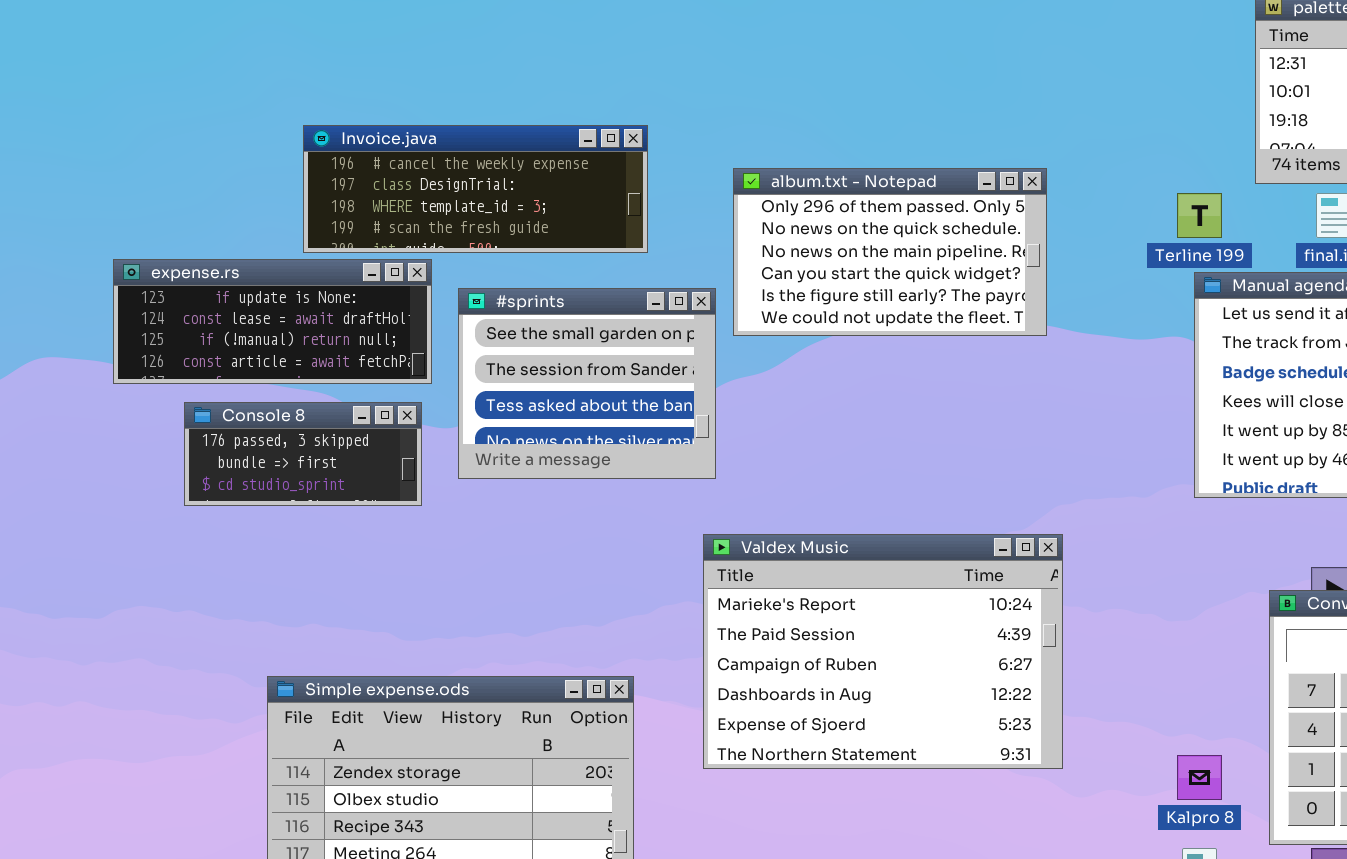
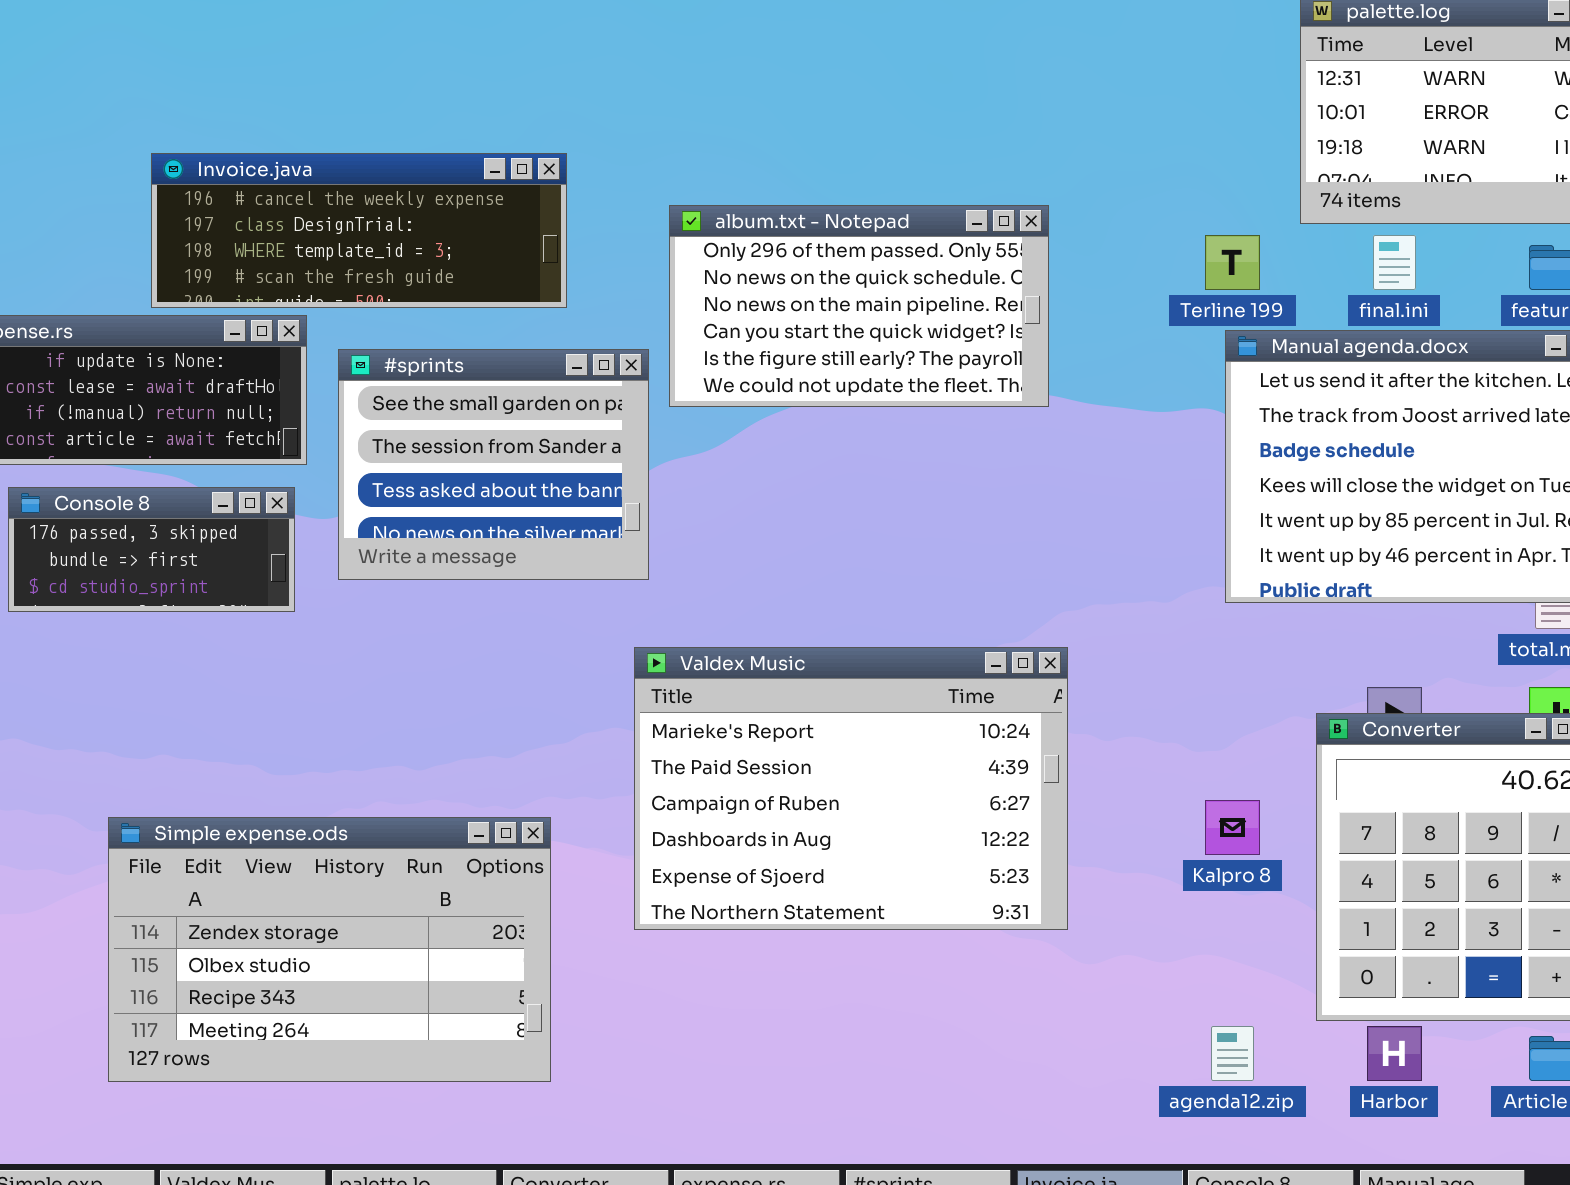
Kalpro 8: [1177,755,1222,800] -> [1205,800,1260,855], moved

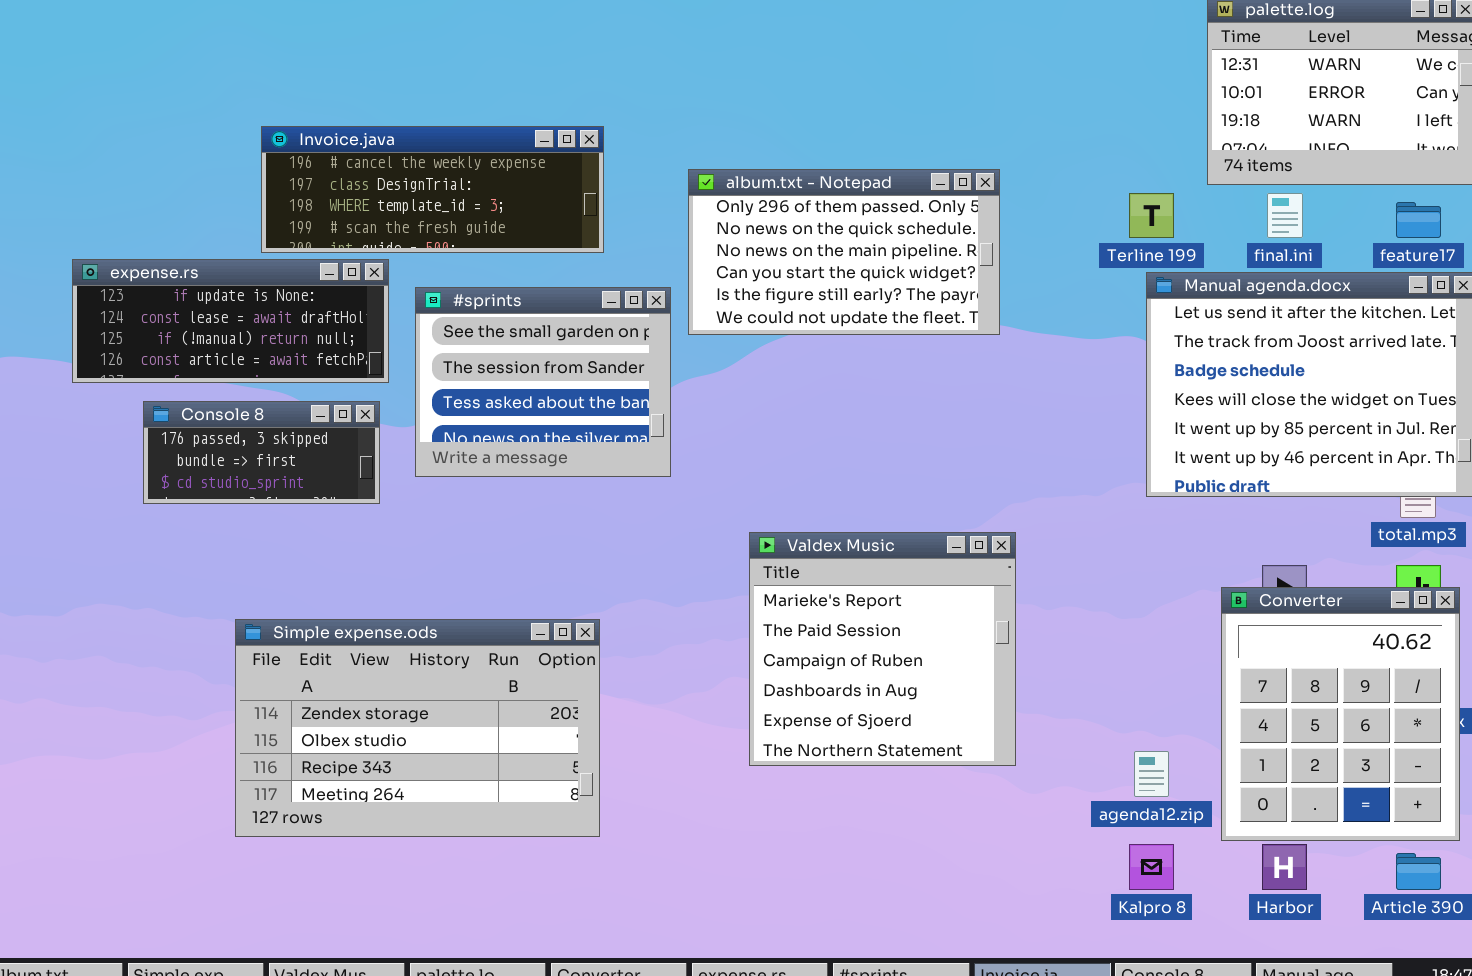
Valdex Music: [634,647,1068,930] -> [749,532,1016,766], resized
Kalpro 8: [1205,800,1260,855] -> [1129,844,1174,890], moved
Simple expense.ods: [108,817,551,1082] -> [235,619,600,837], moved
agenda12.zip: [1211,1026,1254,1081] -> [1134,751,1169,797], moved

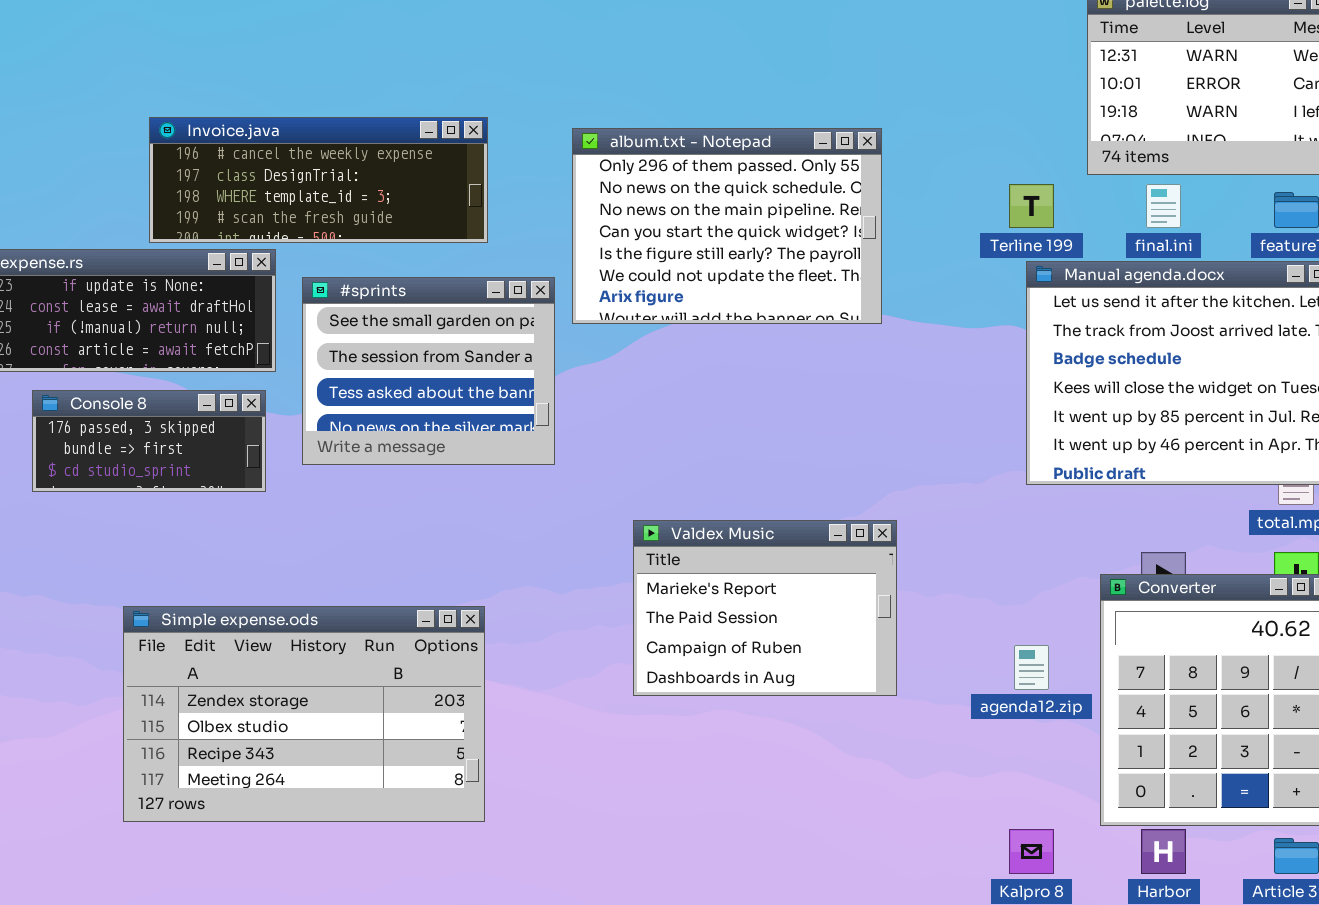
album.txt - Notepad: [688,169,1000,335] -> [572,128,882,324], resized
Valdex Music: [749,532,1016,766] -> [633,520,897,696], resized
agenda12.zip: [1134,751,1169,797] -> [1014,645,1049,690], moved

